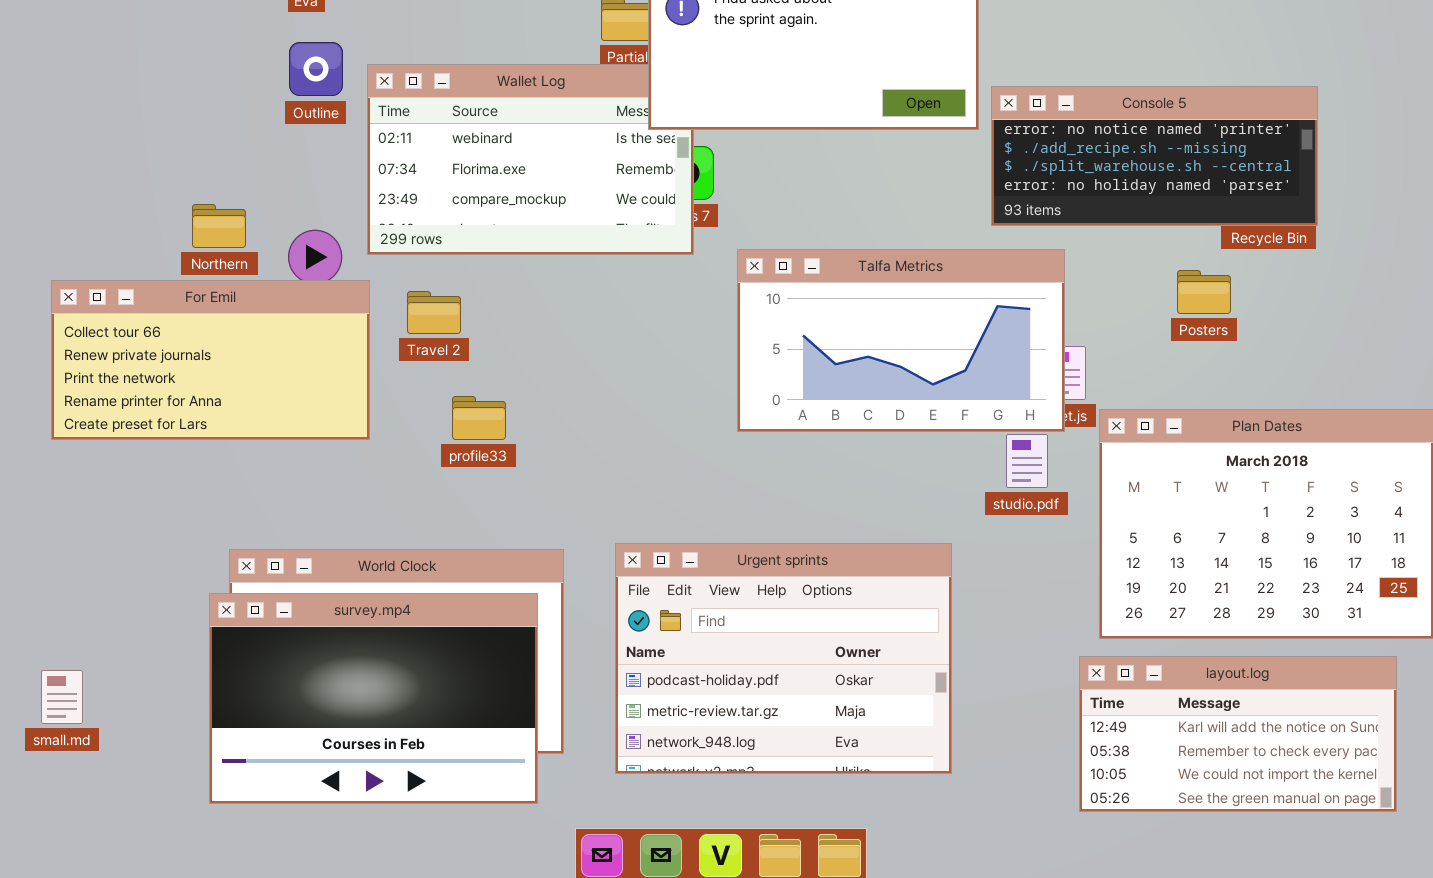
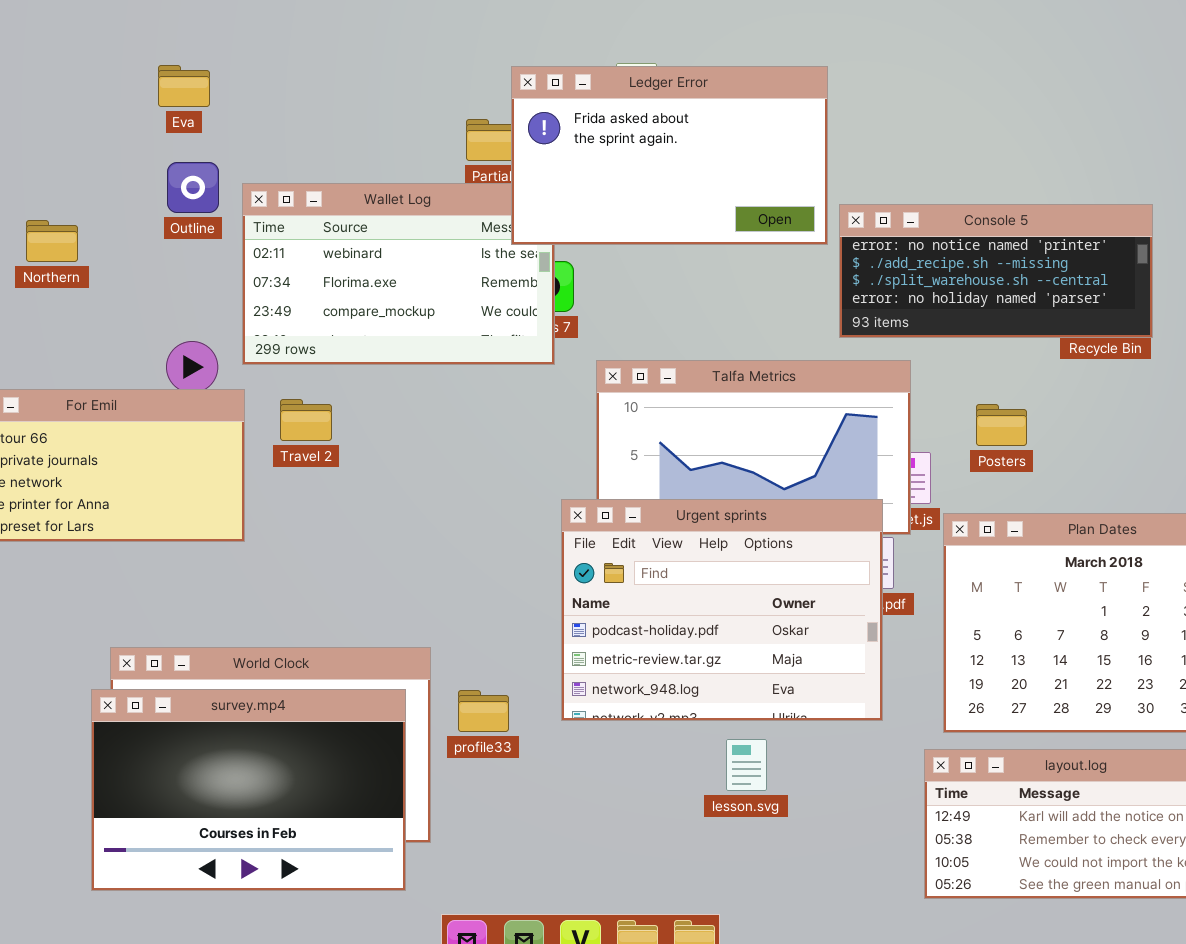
Northern: [192,204,246,248] -> [26,220,78,262], moved
Posters: [1177,270,1231,314] -> [976,404,1027,446], moved
profile33: [452,396,506,440] -> [458,690,509,732], moved
Urgent sprints: [615,543,952,774] -> [561,499,883,721], moved

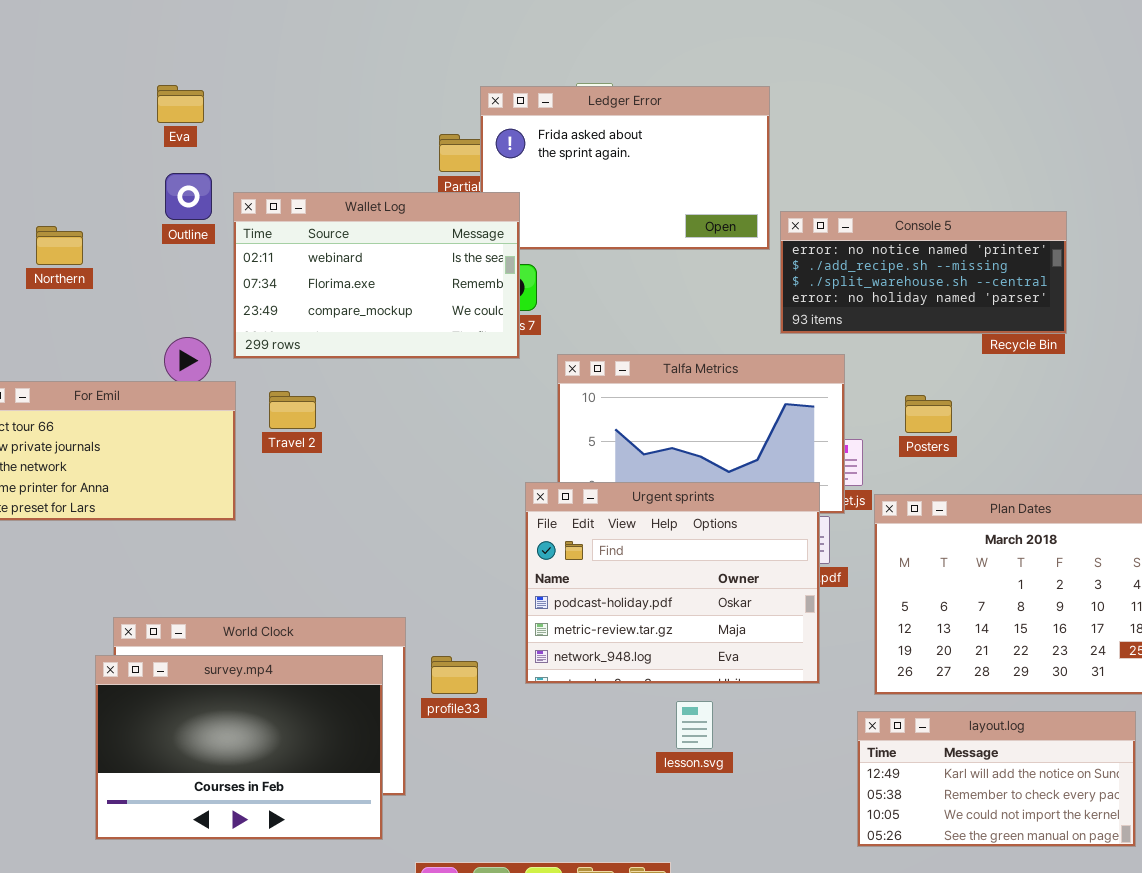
Wallet Log: [242,183,555,365] -> [233,192,520,359], raised

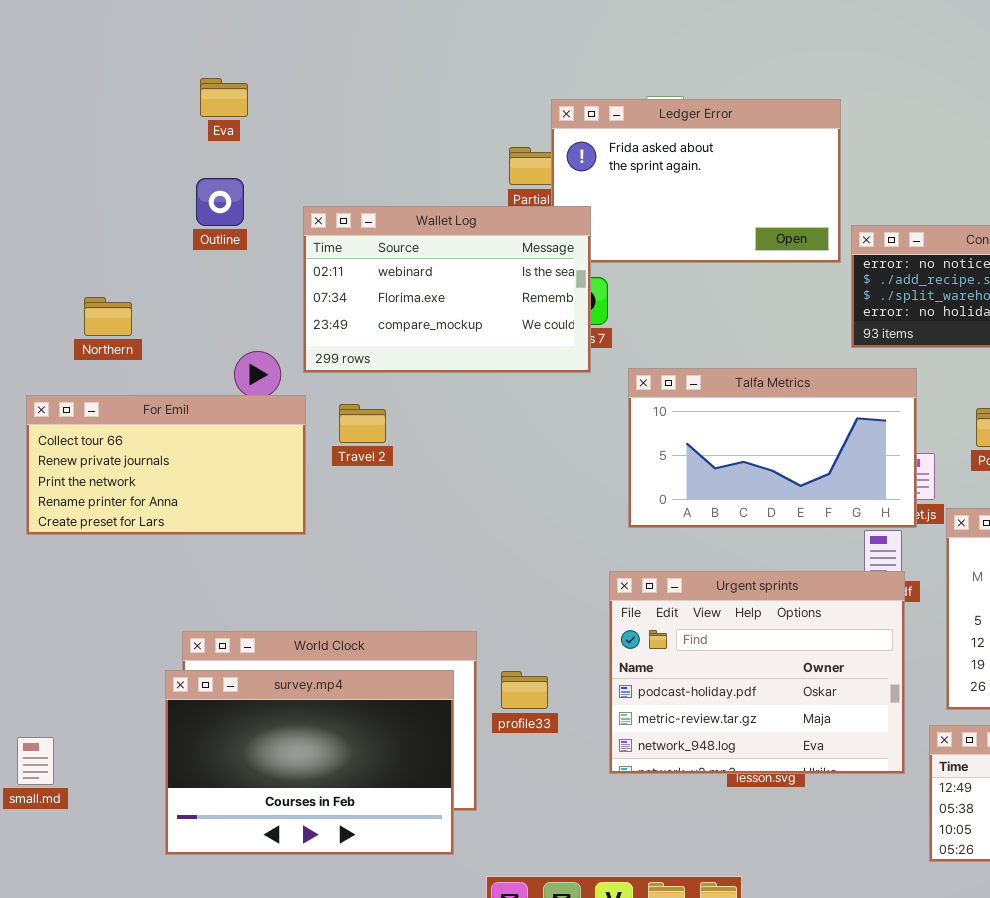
Eva: [157,85,204,123] -> [200,78,248,117], moved
Outline: [165,173,212,220] -> [196,178,244,226], moved
Northern: [36,226,83,265] -> [84,297,132,336], moved
Urgent sprints: [525,482,820,684] -> [609,571,905,774], moved

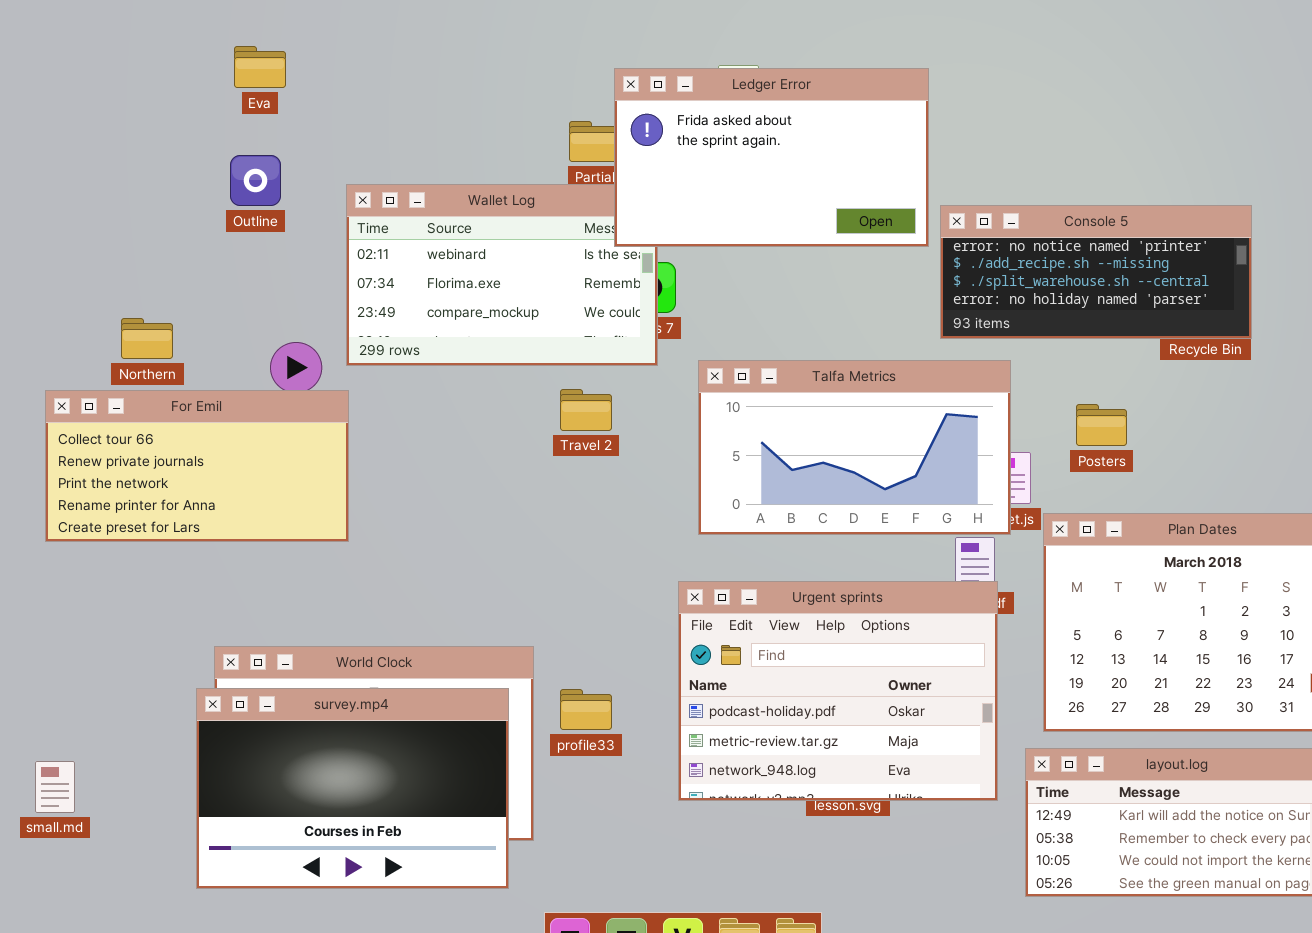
Ledger Error: [551,99,841,263] -> [614,68,929,247], raised
Northern: [84,297,132,336] -> [121,318,173,359], moved
Travel 2: [339,404,386,443] -> [560,389,612,431], moved

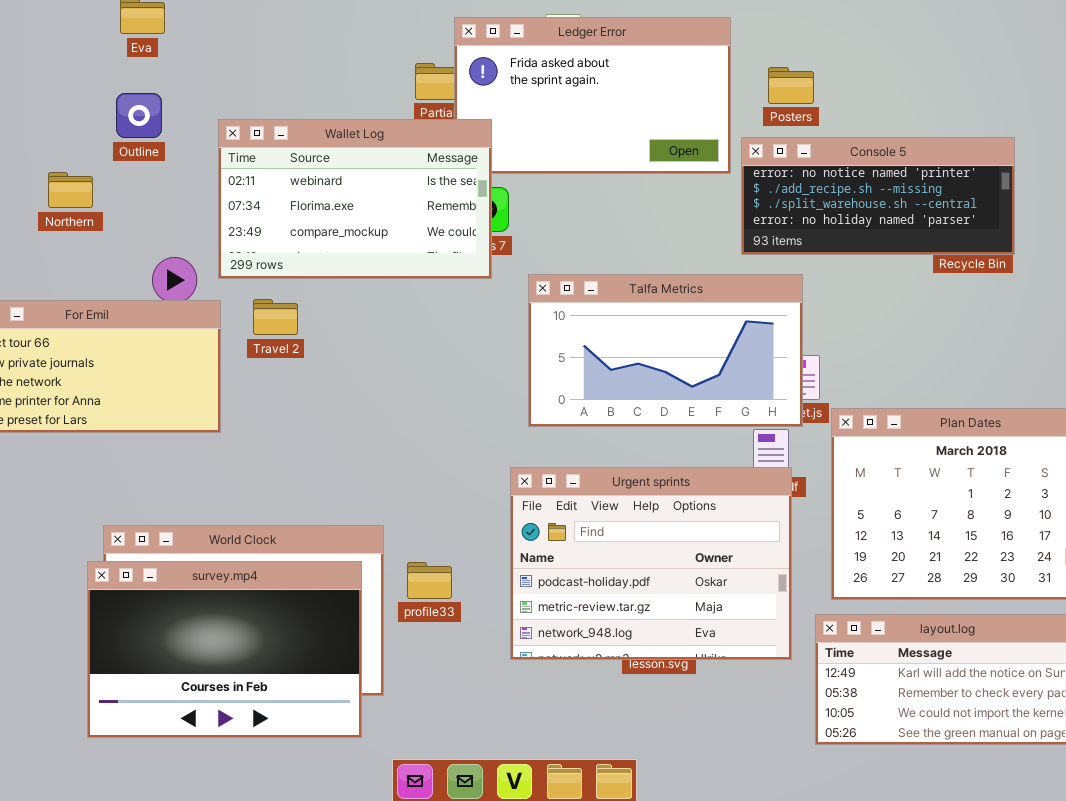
Wallet Log: [346,184,658,366] -> [218,119,492,279], raised
Northern: [121,318,173,359] -> [48,172,93,208], moved
Travel 2: [560,389,612,431] -> [253,299,298,335], moved
Posters: [1076,404,1127,446] -> [768,67,814,104], moved

